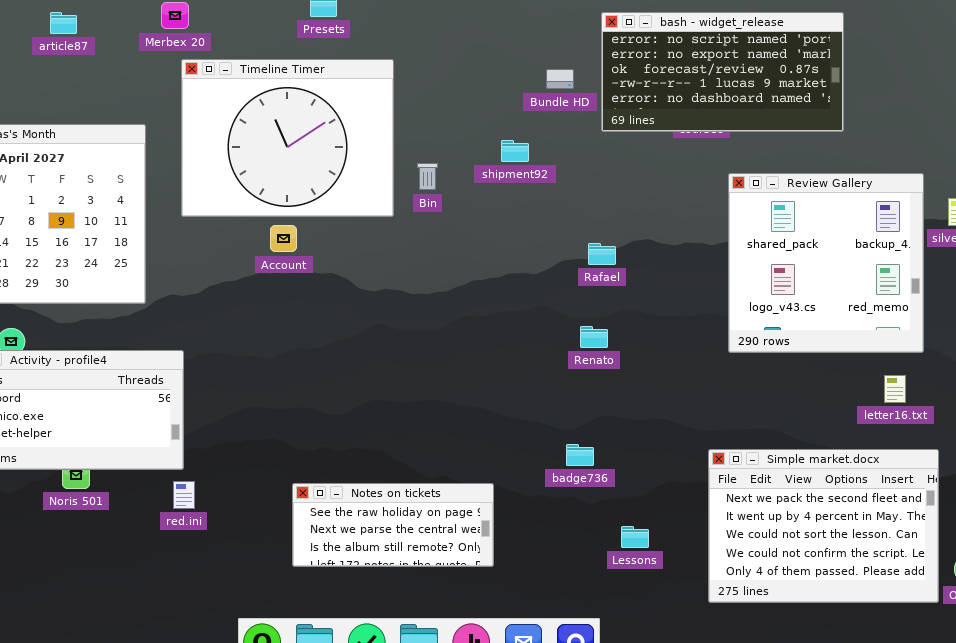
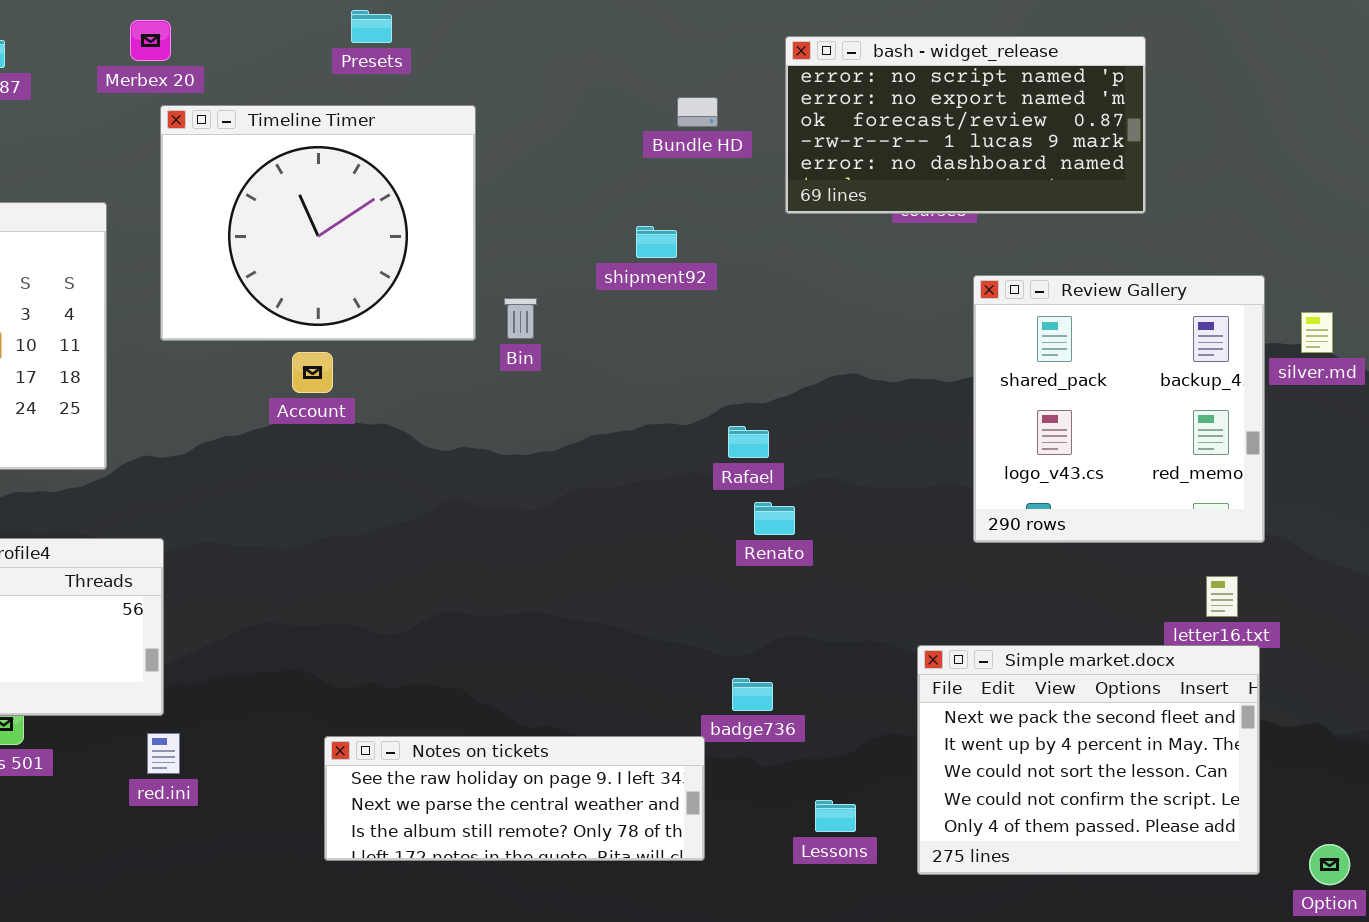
Bundle HD: [546,69,574,89] -> [677,97,718,127], moved
Bin: [417,163,438,190] -> [504,298,537,339], moved
Rafael: [588,243,616,265] -> [728,426,769,458], moved
Simple market.docx: [708,449,939,603] -> [917,645,1260,875], moved
Notes on tickets: [292,483,494,567] -> [324,736,705,861], resized

